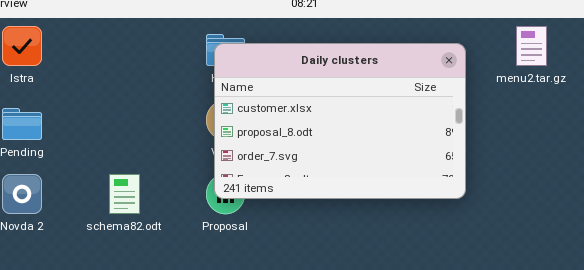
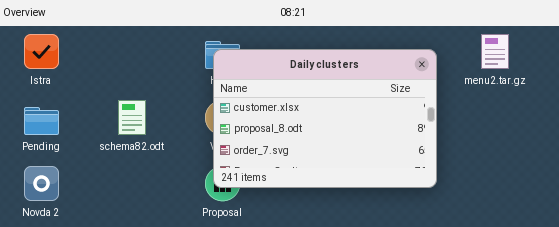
schema82.odt: [109,174,140,214] -> [118,100,146,135], moved

